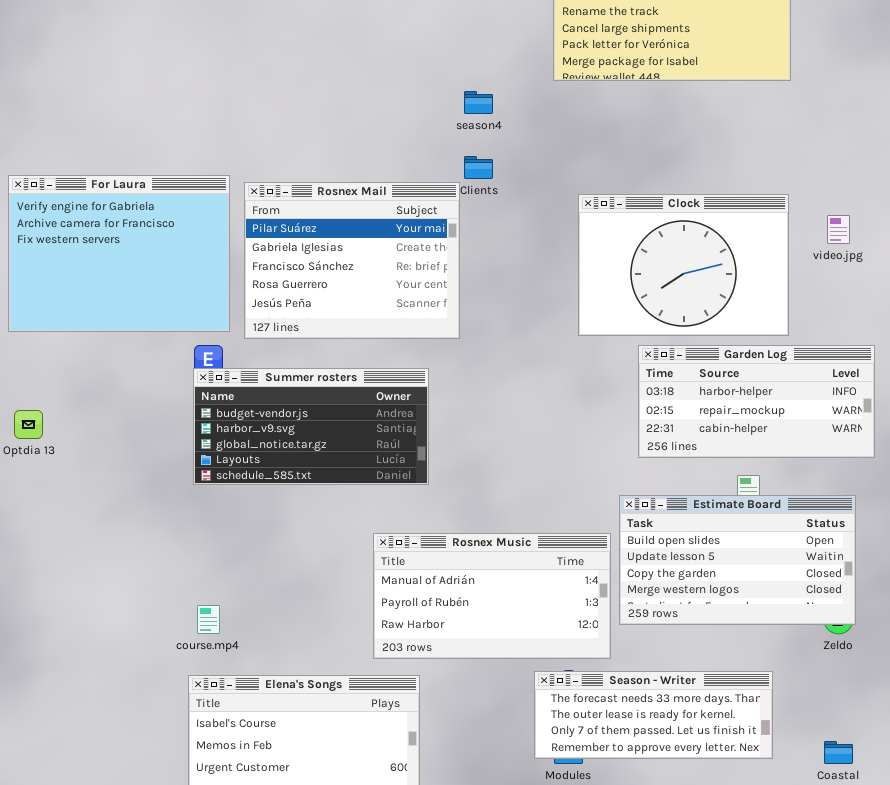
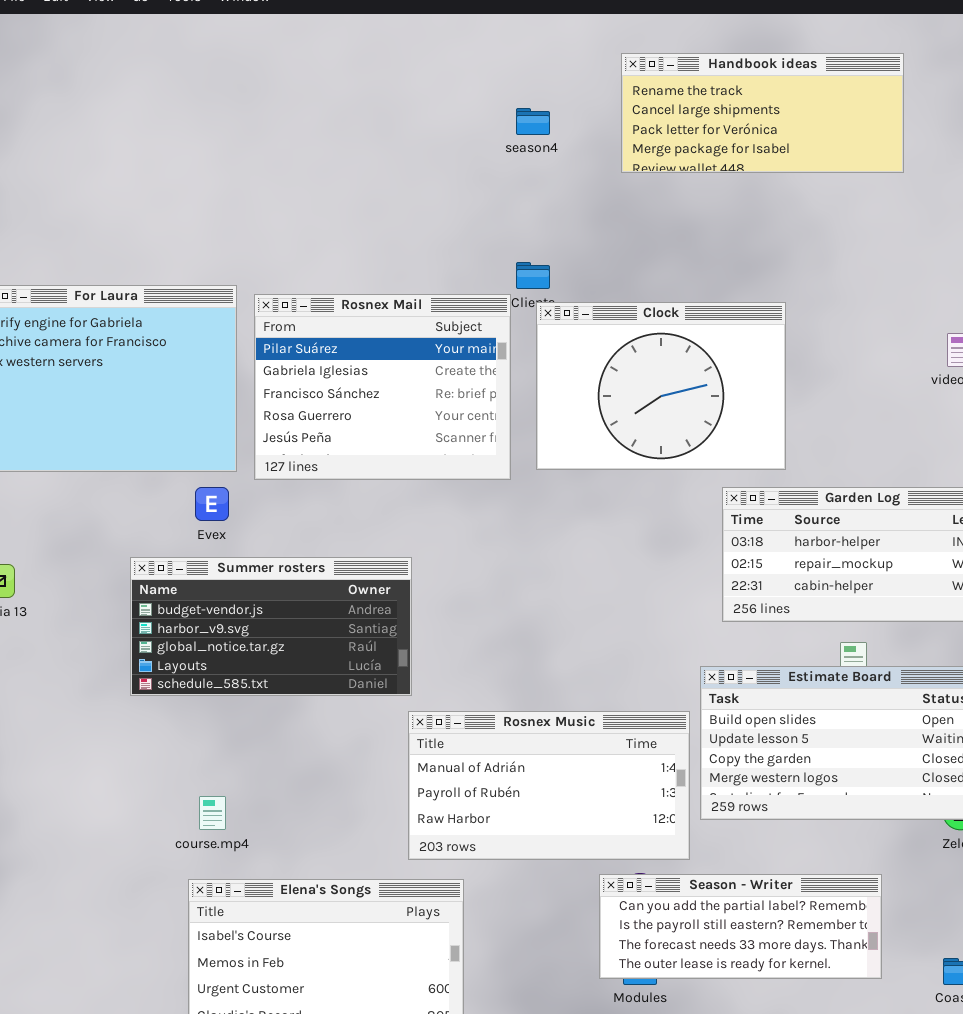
season4: [464,91,493,114] -> [516,108,550,135], moved
Clock: [578,194,789,336] -> [536,302,786,470], moved
Summer rosters: [193,368,429,485] -> [130,557,412,696], moved
Season - Writer: [534,671,773,759] -> [599,874,882,979], scrolled up 2 rows

